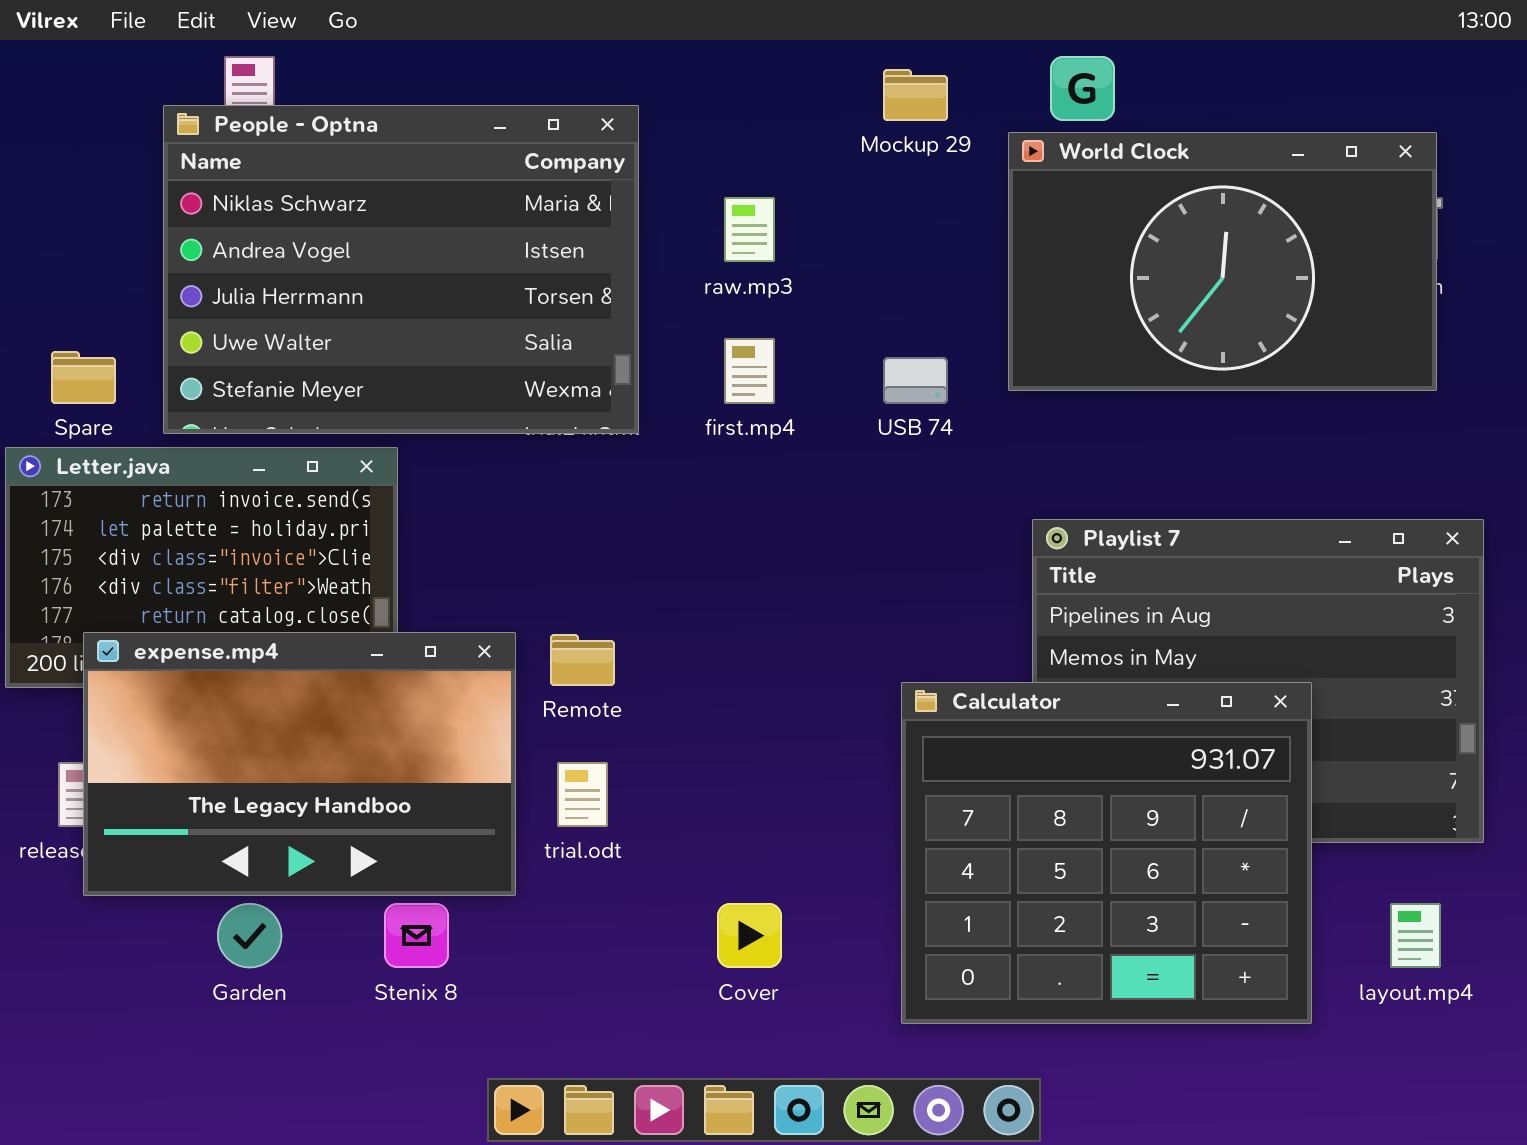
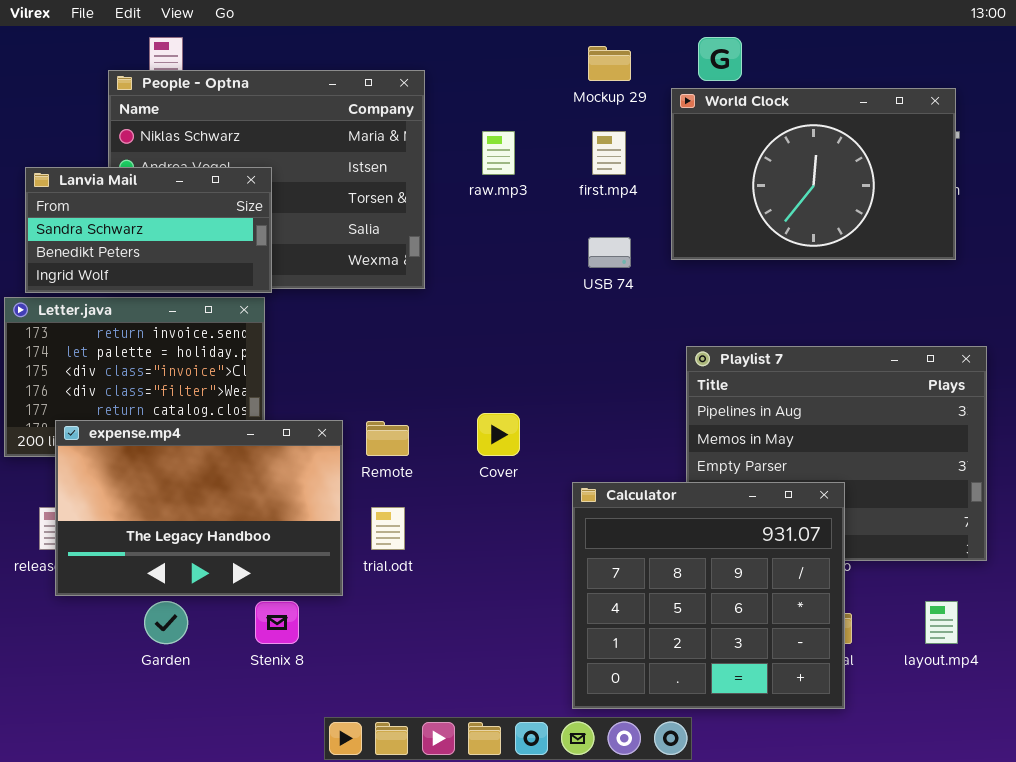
Lanvia Mail: none -> [25,167,272,293], opened
first.mp4: [724,338,775,404] -> [592,131,626,175], moved
Calculator: [901,682,1312,1024] -> [572,482,845,709], moved
Cover: [717,903,782,968] -> [477,413,520,456], moved

